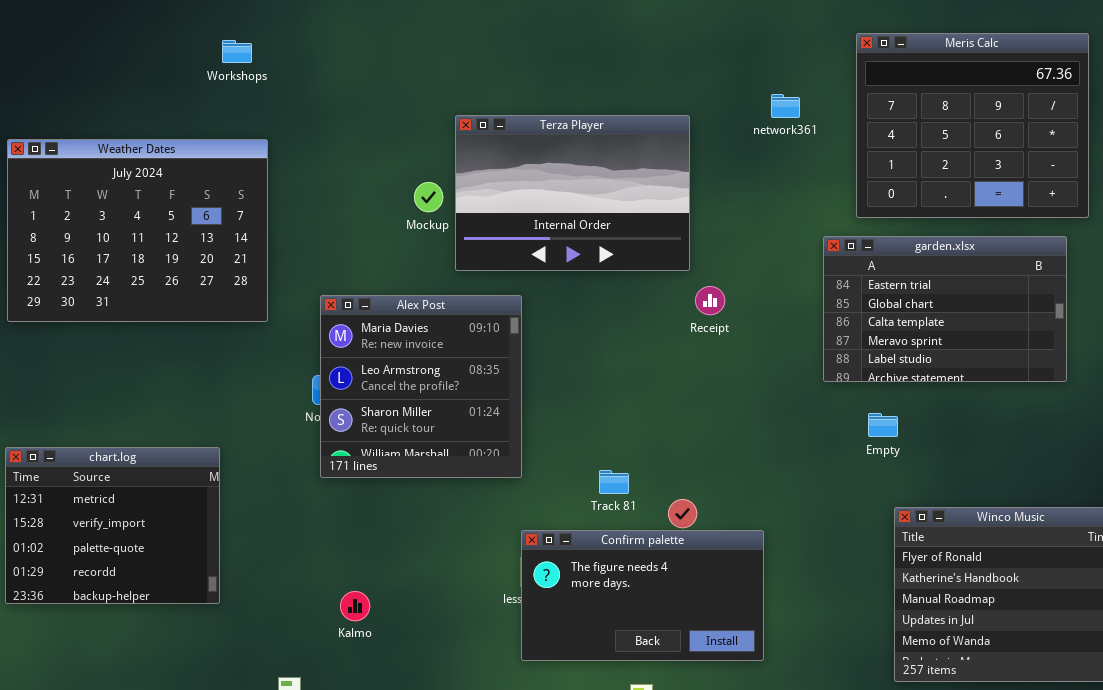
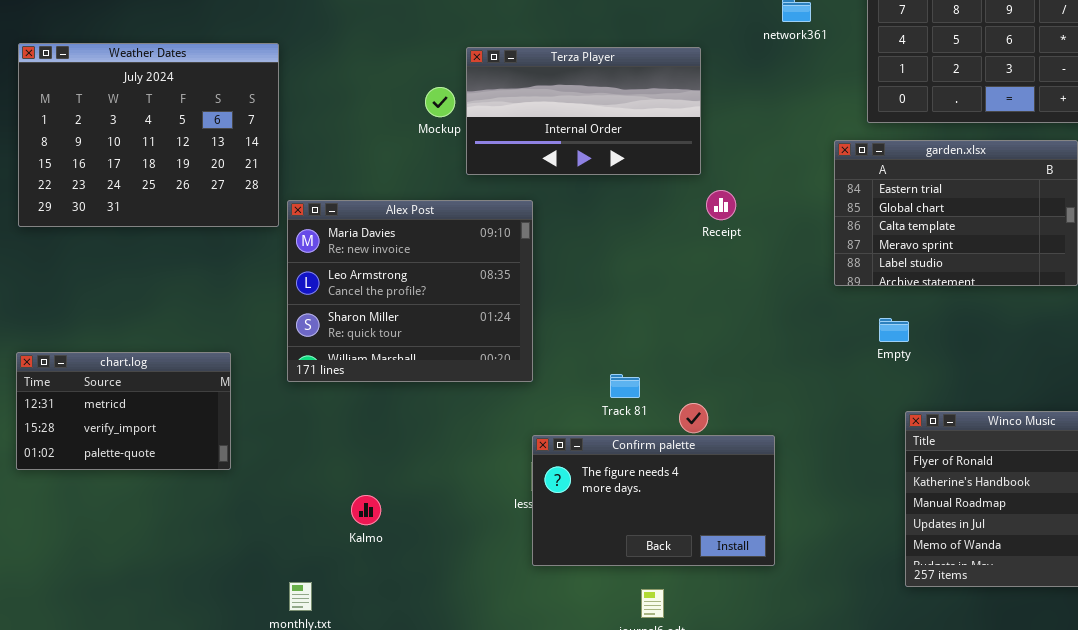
Terza Player: [455,115,690,271] -> [466,47,701,175], resized
Alex Post: [320,295,522,478] -> [287,200,533,382], resized
chart.log: [5,447,220,604] -> [16,352,231,470], resized

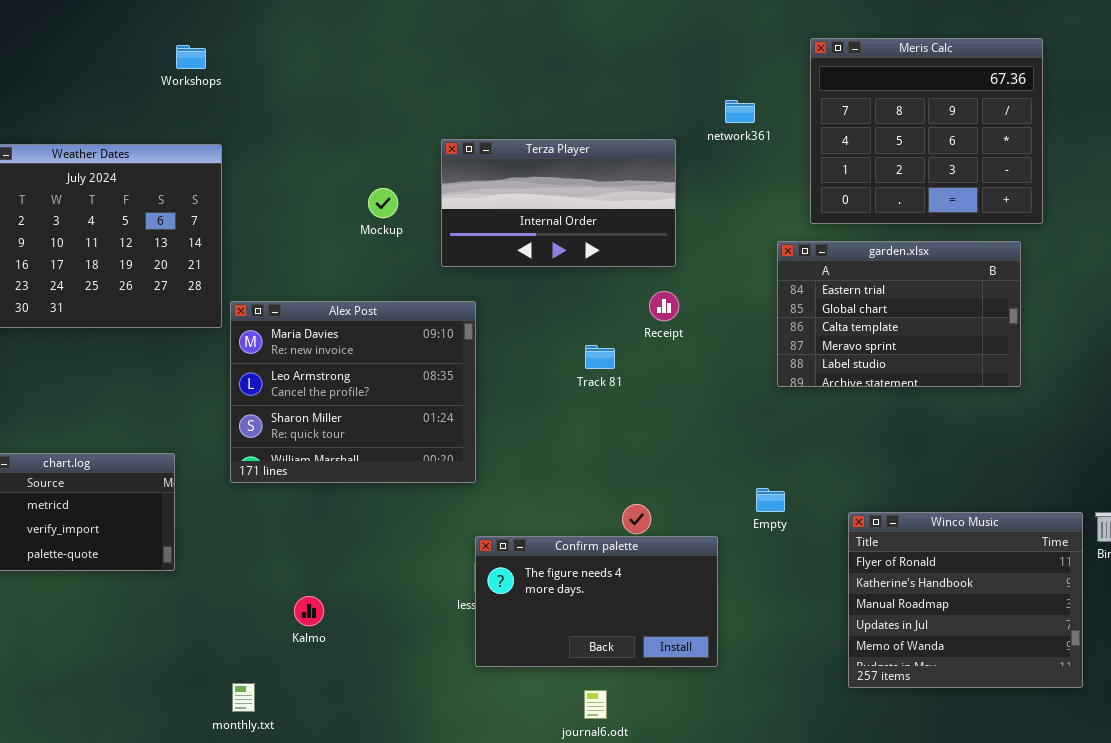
Terza Player: [466,47,701,175] -> [441,139,676,267], moved
Empty: [879,318,909,342] -> [756,488,785,512], moved
Track 81: [610,374,640,398] -> [585,345,615,369], moved

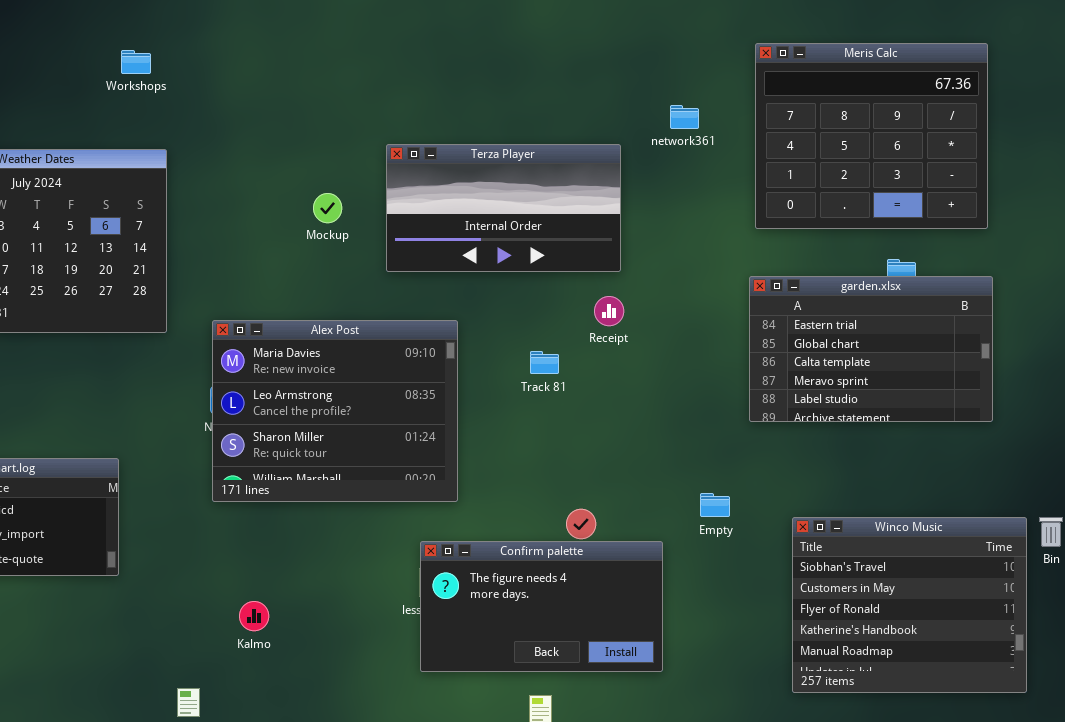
garden.xlsx: [777,241,1021,387] -> [749,276,993,422], moved
Alex Post: [230,301,476,483] -> [212,320,458,502], moved
Winco Music: [848,512,1083,688] -> [792,517,1027,693], scrolled up 2 rows

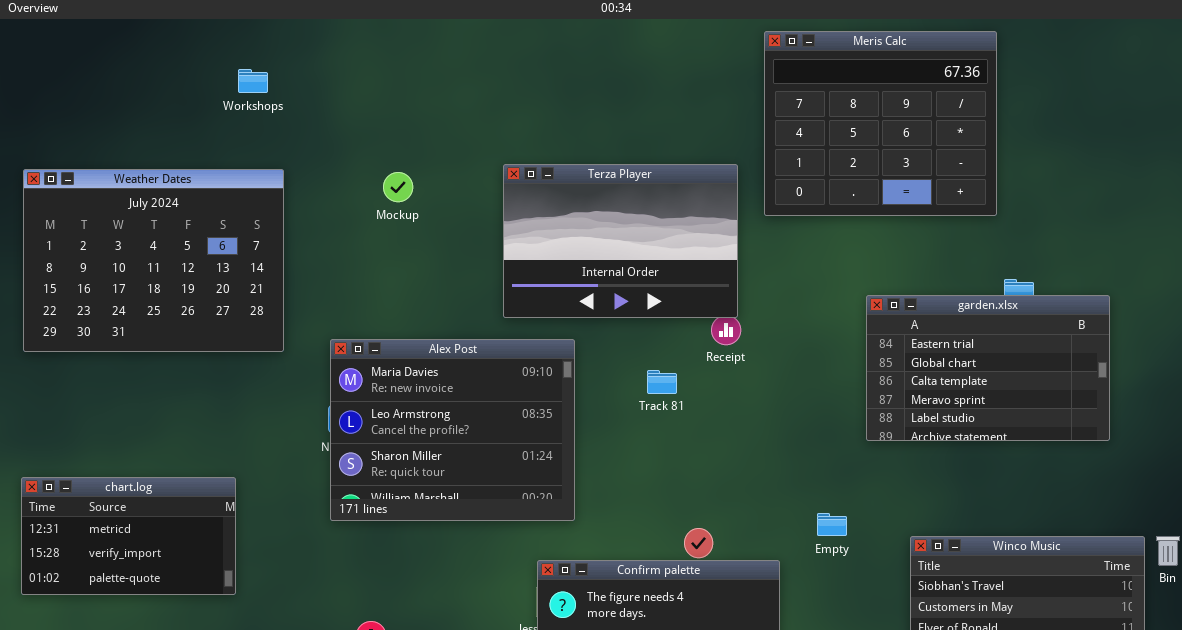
Meris Calc: [755,43,988,229] -> [764,31,997,216], moved
Terza Player: [386,144,621,272] -> [503,164,738,318], resized
Mockup: [313,193,342,223] -> [383,172,413,202], moved

